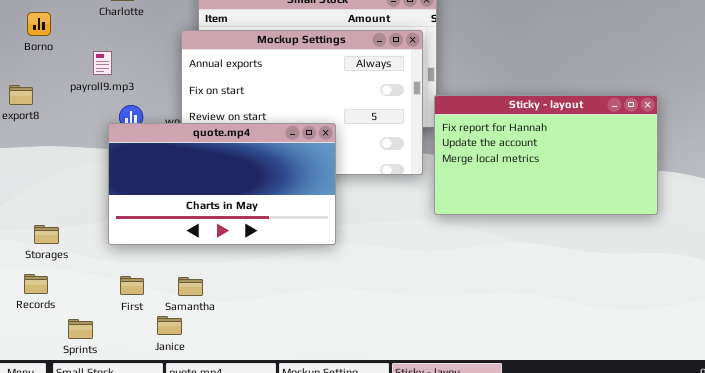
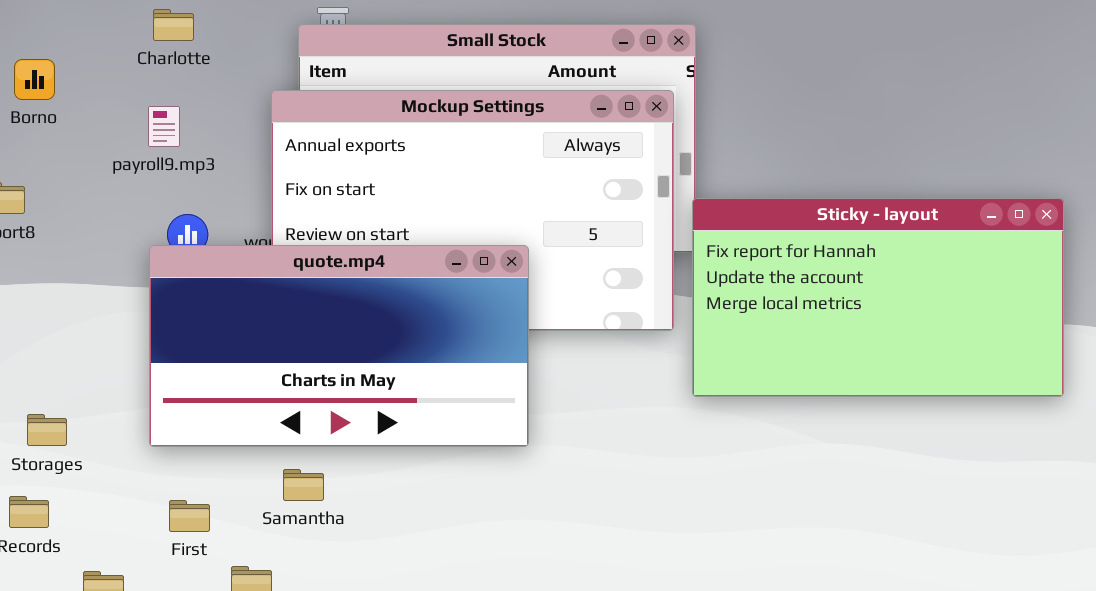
payroll9.mp3: [93,51,112,75] -> [148,106,180,147], moved
Samantha: [178,277,203,296] -> [283,469,324,501], moved

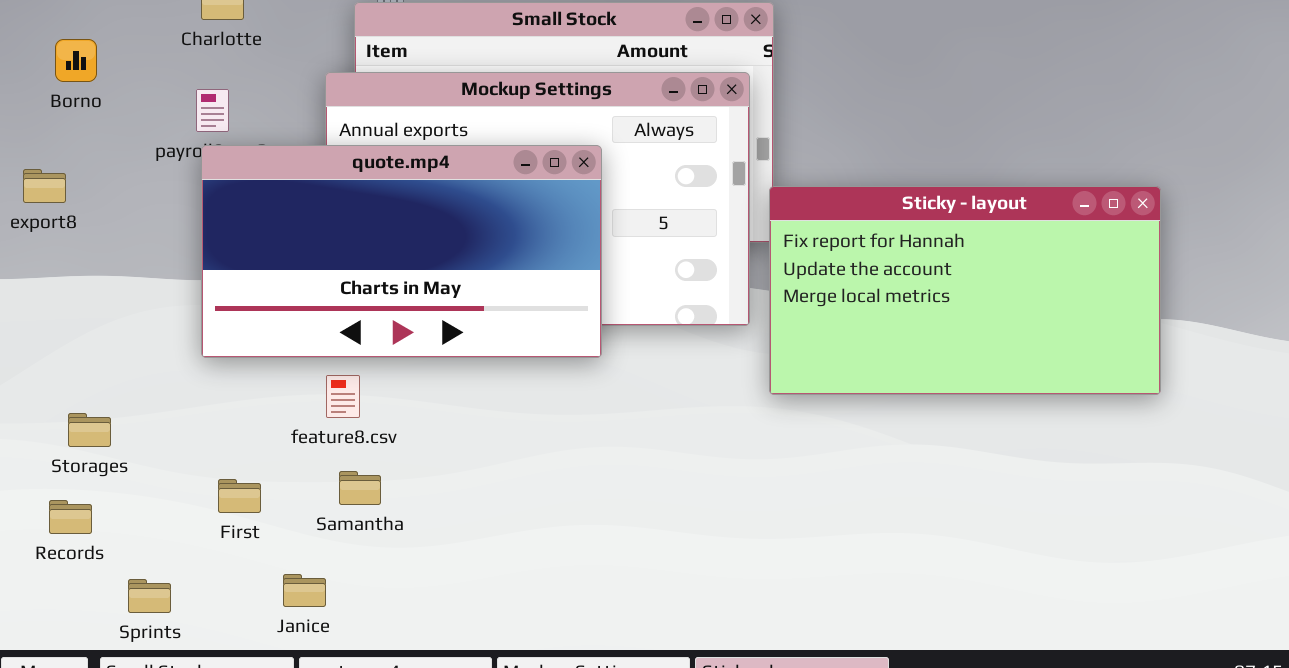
quote.mp4: [149,245,529,447] -> [201,145,602,358], moved
First: [169,500,210,532] -> [218,479,261,513], moved

